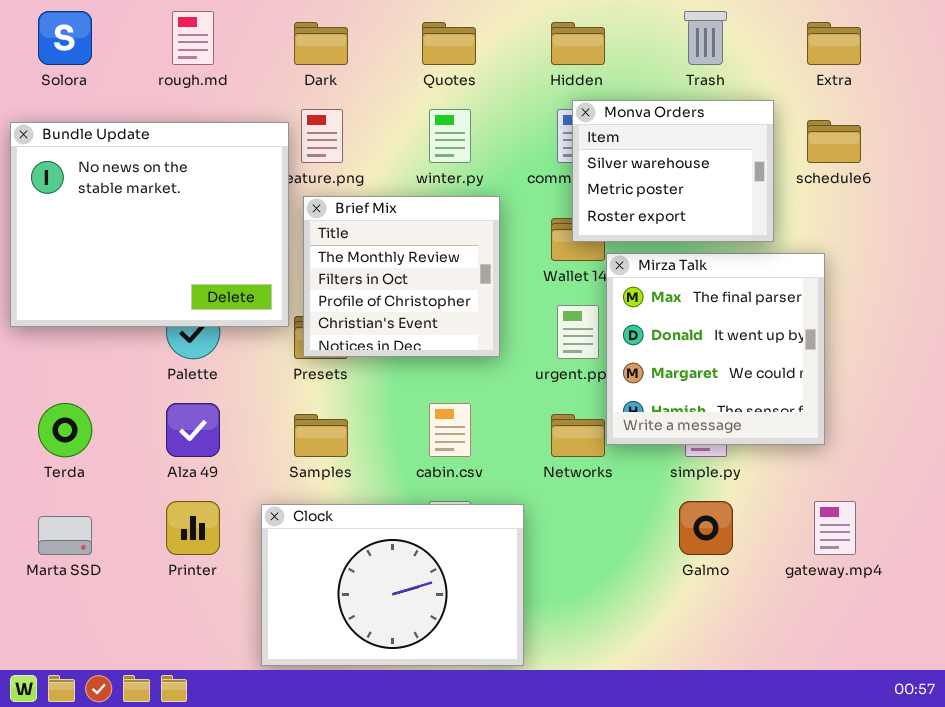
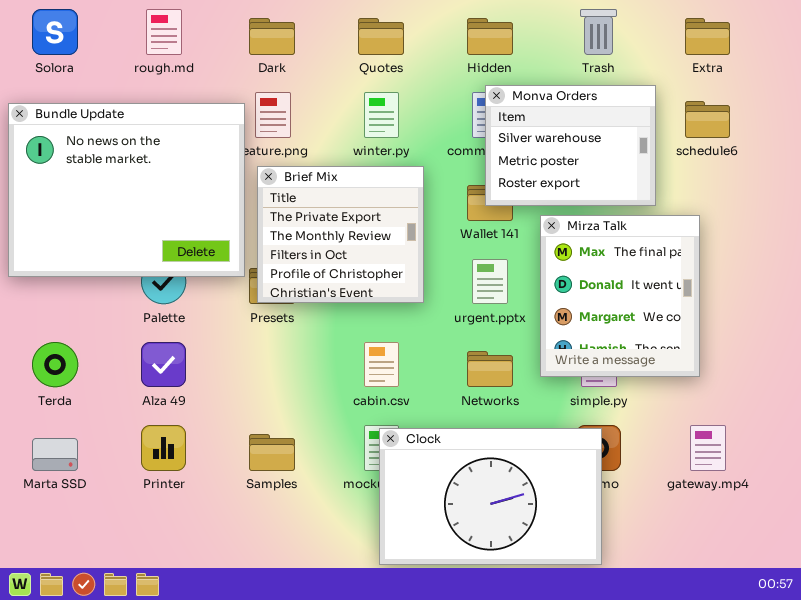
Brief Mix: [303,196,500,357] -> [257,166,424,303], scrolled up 1 row
Mirza Talk: [606,253,825,445] -> [540,215,700,377], resized
Samples: [294,414,348,457] -> [249,434,295,471], moved
Clock: [261,504,524,666] -> [379,428,602,565], moved

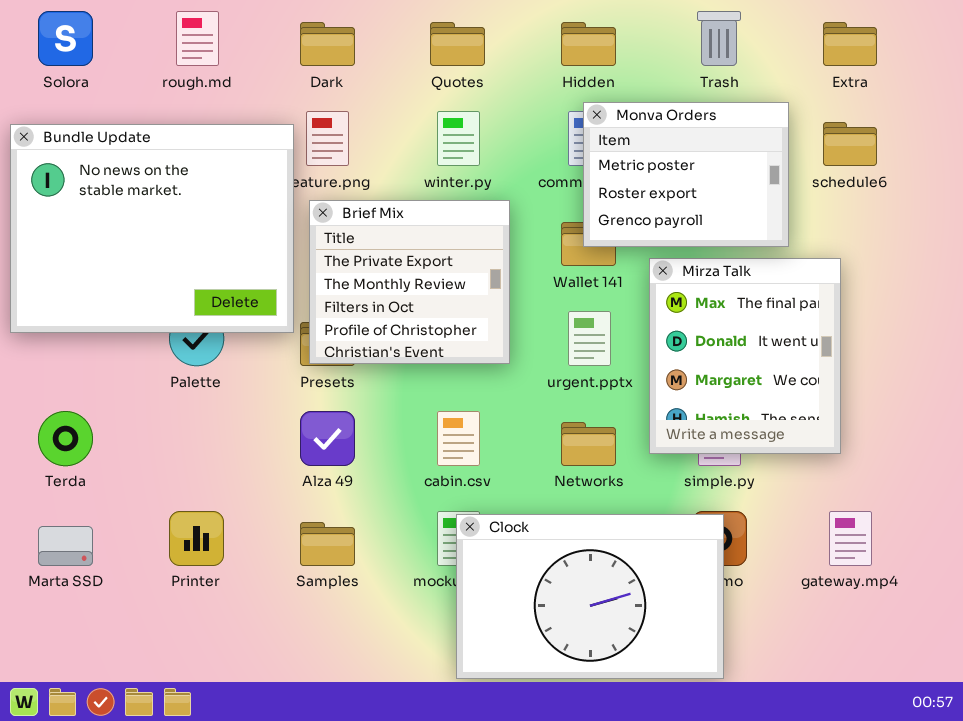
Monva Orders: [485,85,656,206] -> [583,102,789,247], scrolled down 1 row
Alza 49: [141,342,186,387] -> [300,411,355,466], moved

